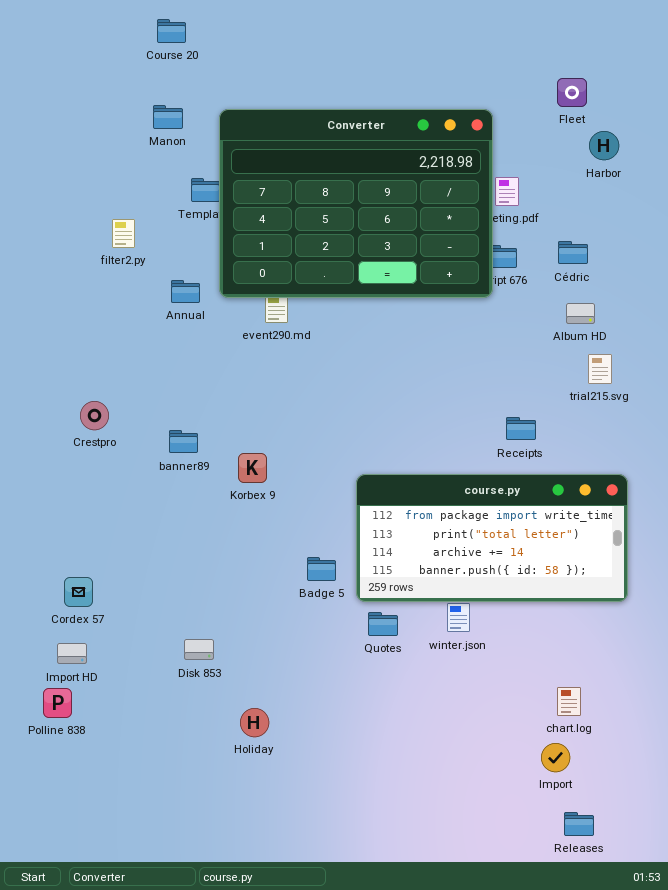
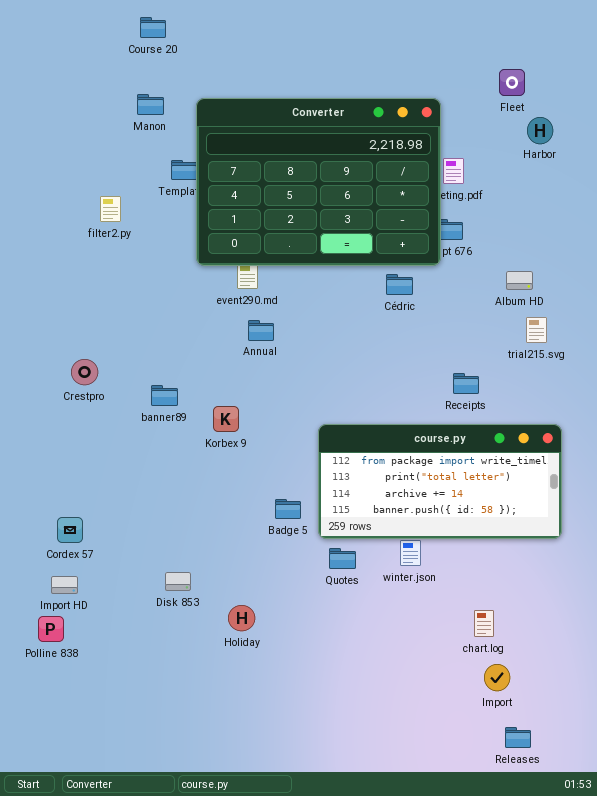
Cédric: [558,241,588,264] -> [386,274,413,295], moved
Annual: [171,280,200,303] -> [248,320,274,341], moved
chart.log: [557,687,581,716] -> [474,610,494,637], moved
Holiday: [240,708,269,737] -> [228,605,255,631], moved

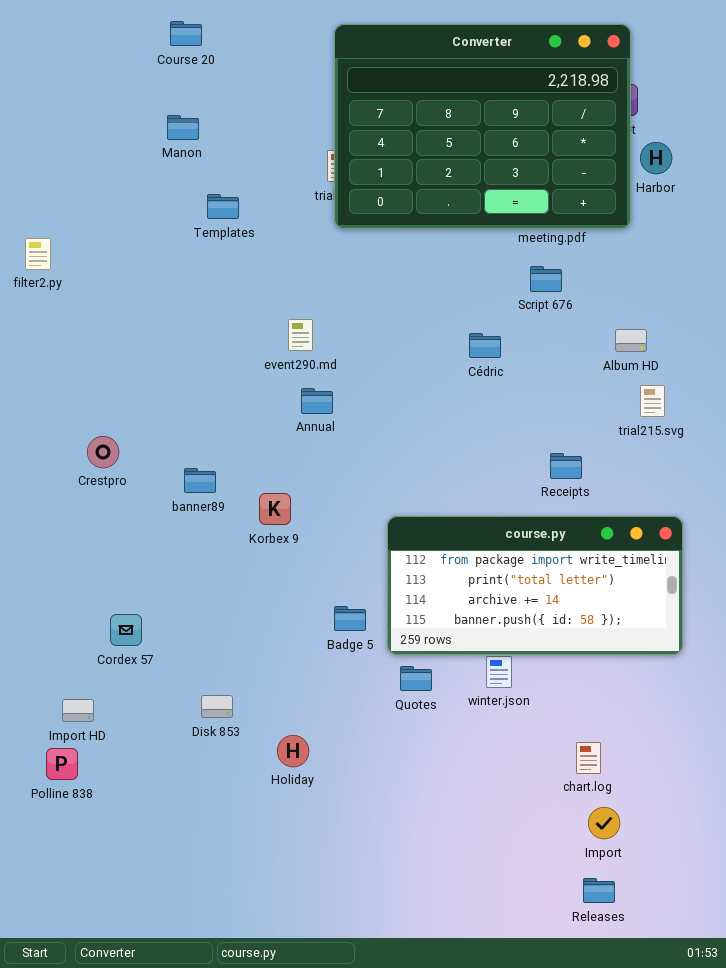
Converter: [196,98,441,266] -> [334,24,631,229], moved
filter2.py: [100,196,121,222] -> [25,238,51,270], moved
Cordex 57: [57,517,83,543] -> [110,614,142,646], moved
Releases: [505,727,531,748] -> [583,878,615,903], moved

